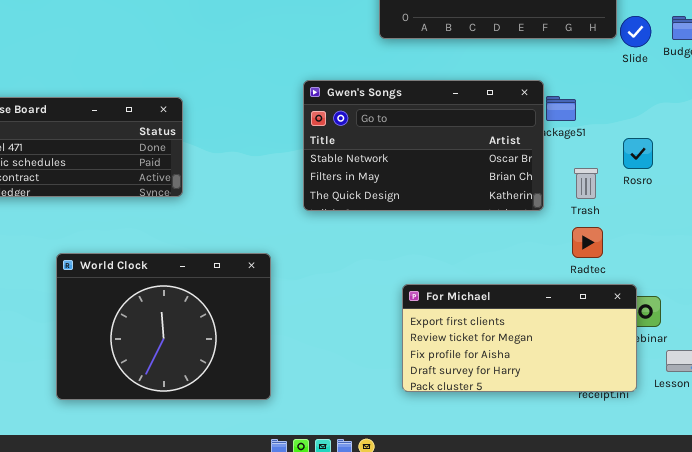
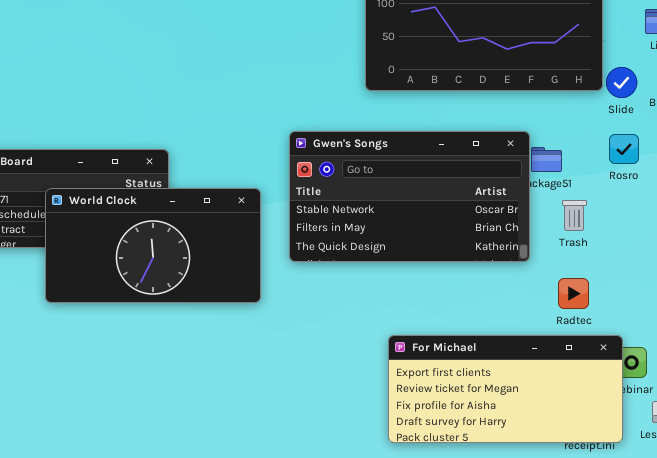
Rosro: [623,138,653,169] -> [609,134,639,164], moved
Trash: [574,168,598,199] -> [562,200,587,231], moved
World Clock: [56,253,271,400] -> [45,188,261,303], moved, resized

